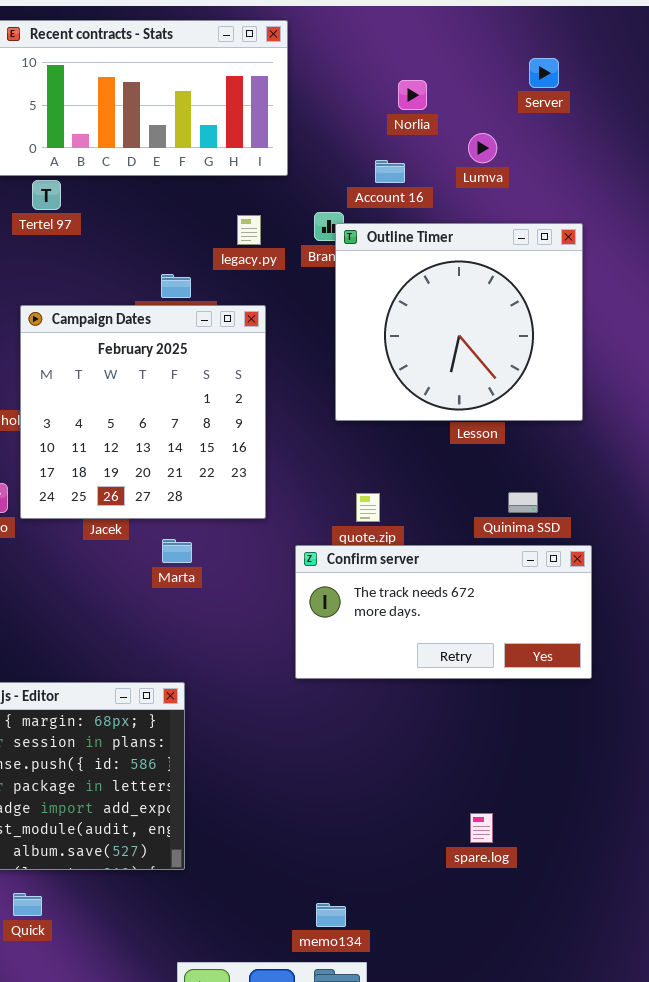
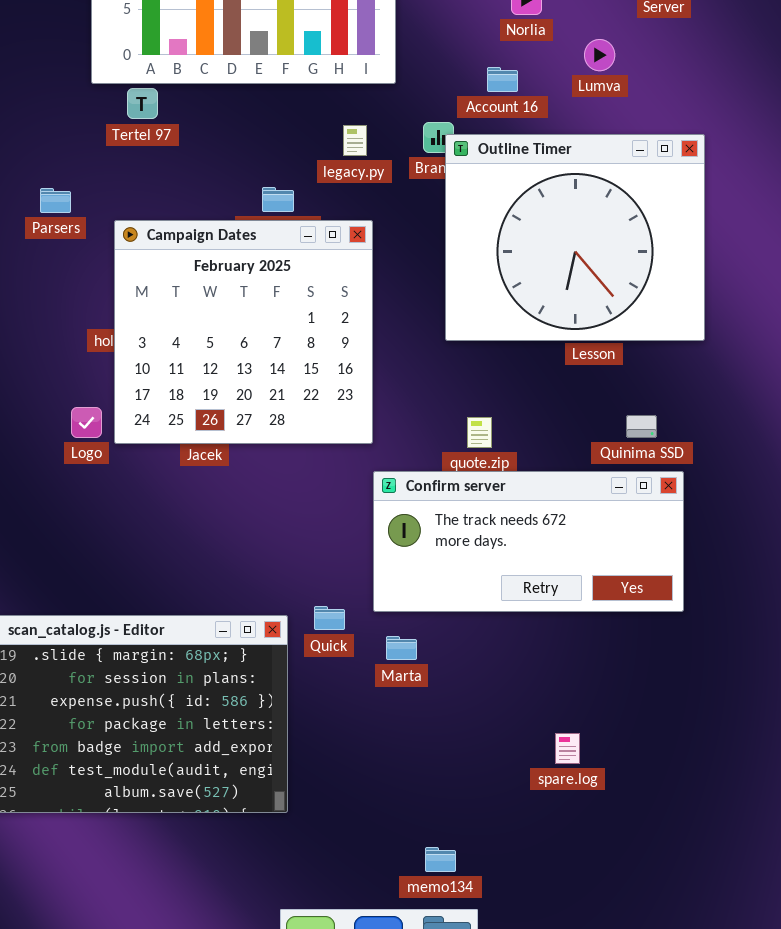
Marta: [162,539,192,563] -> [386,636,417,660], moved
Confirm server: [295,545,592,679] -> [373,471,684,612], moved
spare.log: [470,813,493,843] -> [555,733,580,764], moved
Quick: [13,893,42,916] -> [314,606,345,630], moved

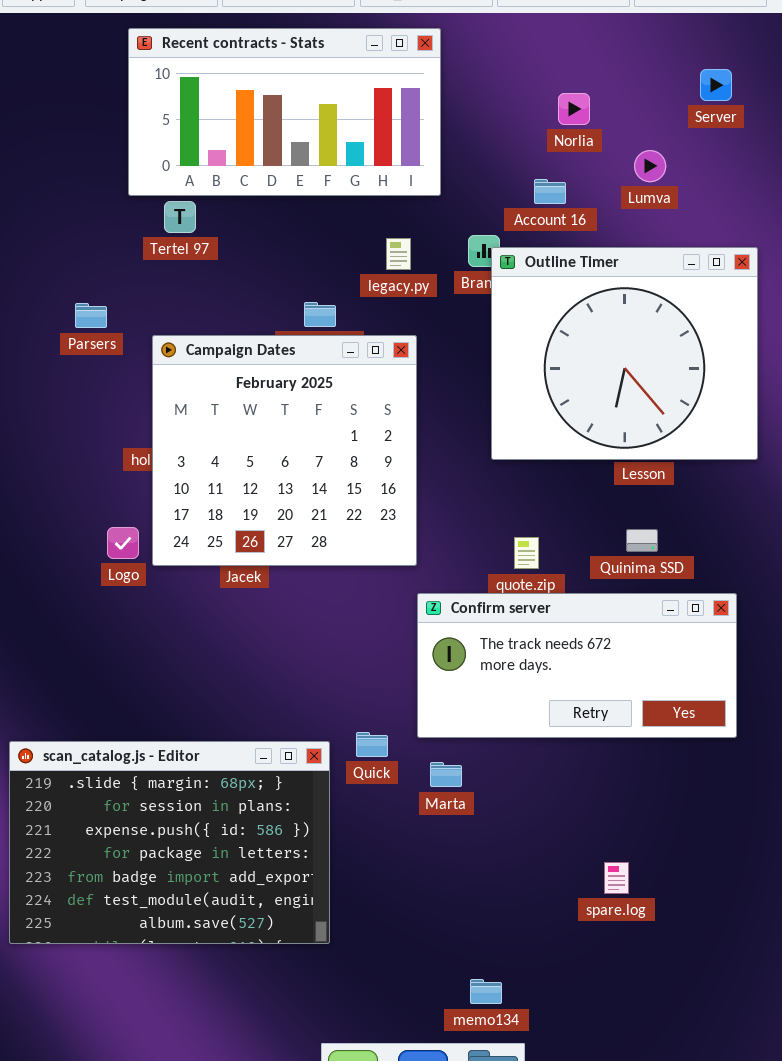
Quinima SSD: [626,415,657,438] -> [626,529,658,552], moved

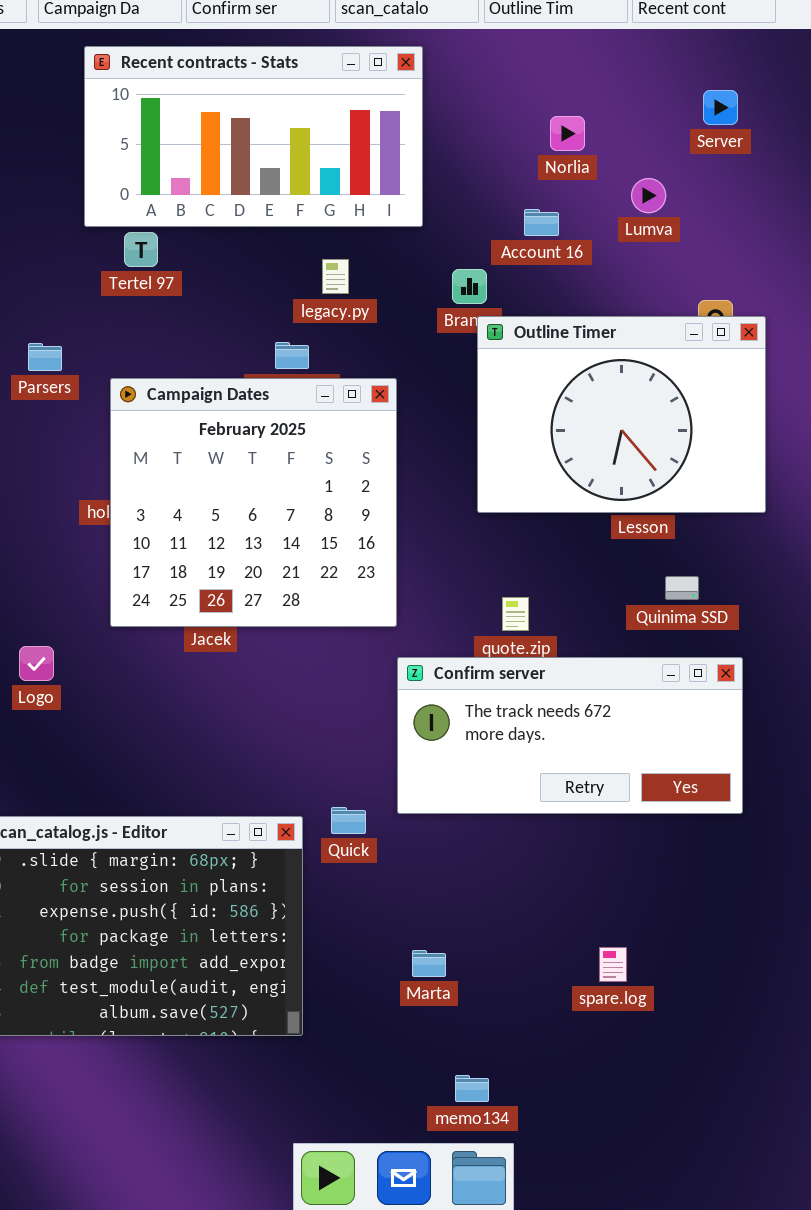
legacy.py: [386,238,411,270] -> [322,259,349,294], moved
Outline Timer: [491,247,758,460] -> [477,316,766,513], resized
Logo: [107,527,139,559] -> [19,646,54,681], moved
Quinima SSD: [626,529,658,552] -> [665,576,699,600], moved
Marta: [430,762,462,787] -> [412,950,446,977], moved

